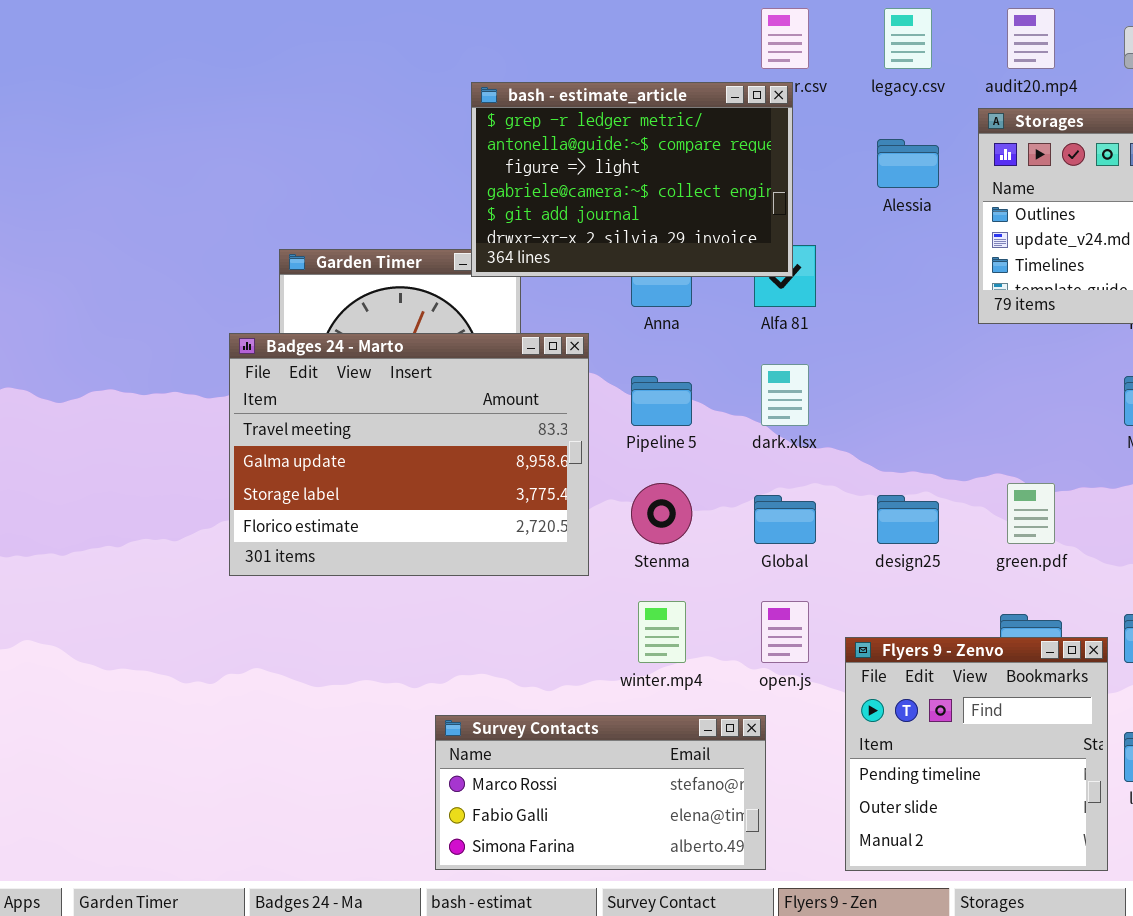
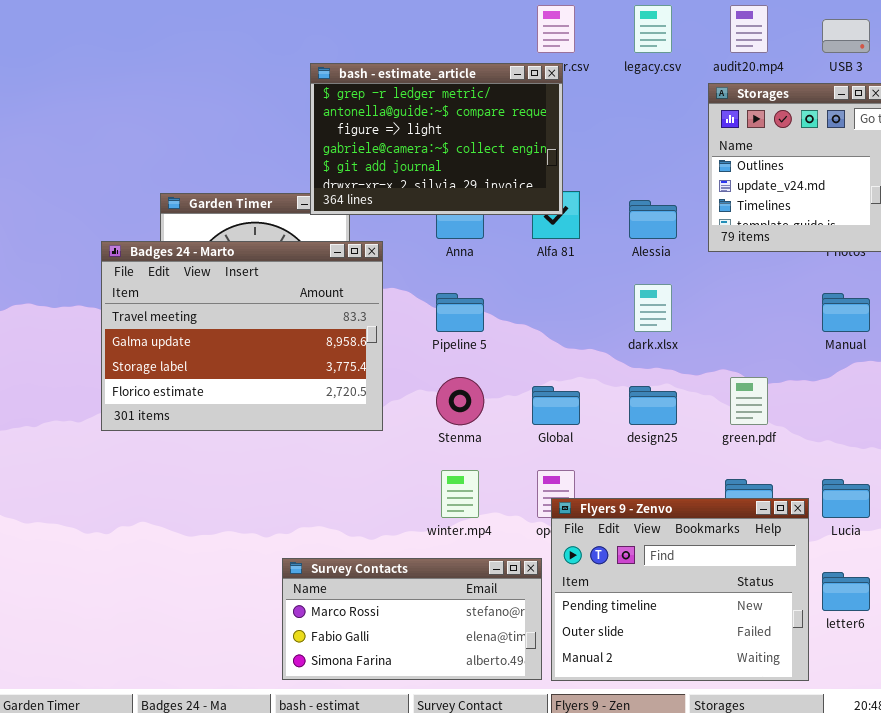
Alessia: [877,139,939,188] -> [629,200,677,239], moved
Badges 24 - Marto: [229,333,589,576] -> [101,241,383,431], moved
dark.xlsx: [761,364,809,426] -> [634,284,672,332], moved
Flyers 9 - Zenvo: [845,637,1108,871] -> [551,498,809,681], resized

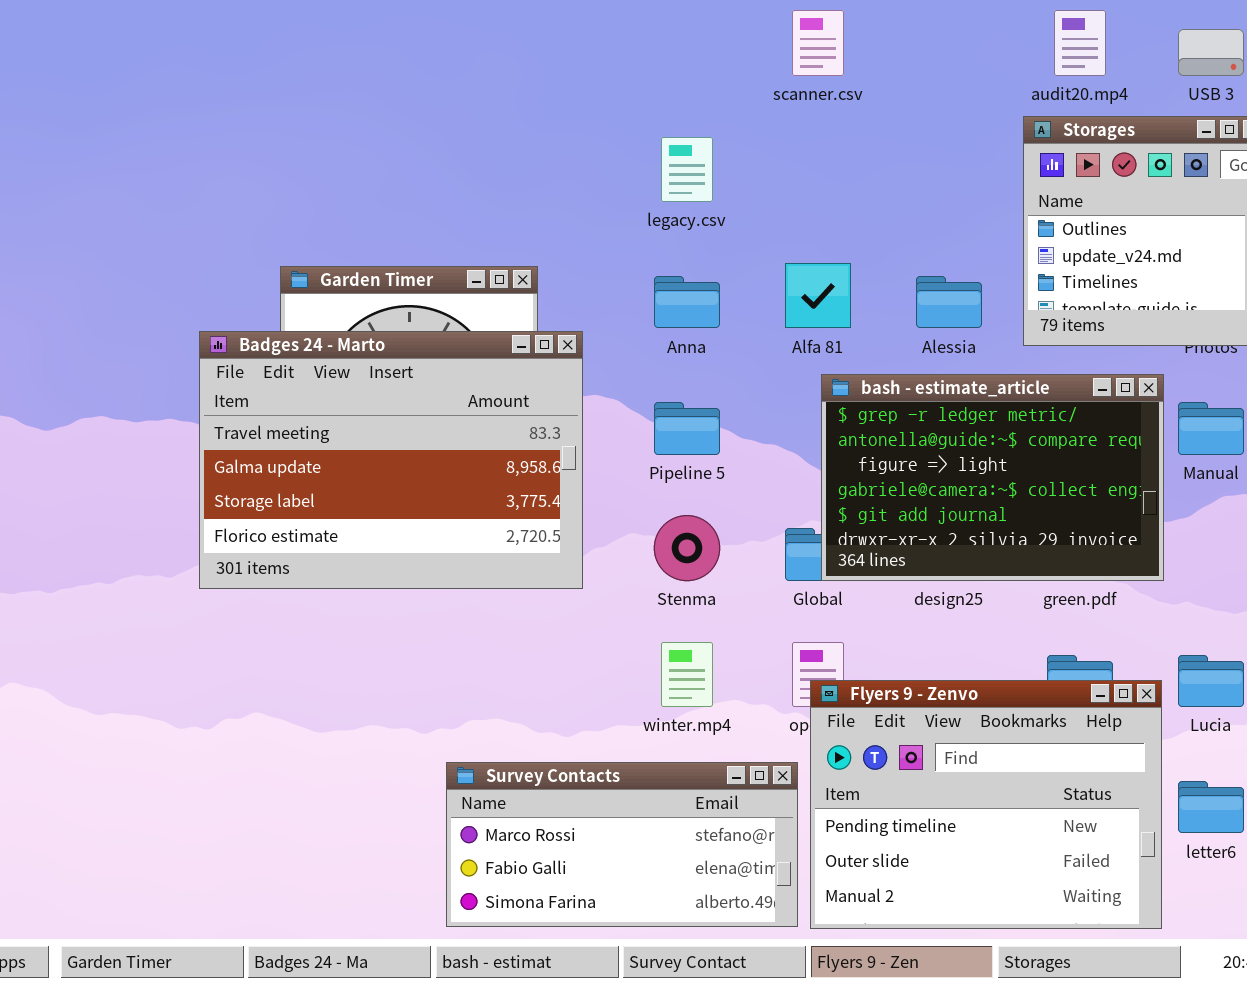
legacy.csv: [634,5,672,53] -> [661,137,713,202], moved
bash - estimate_article: [310,63,563,215] -> [821,374,1164,581], moved

